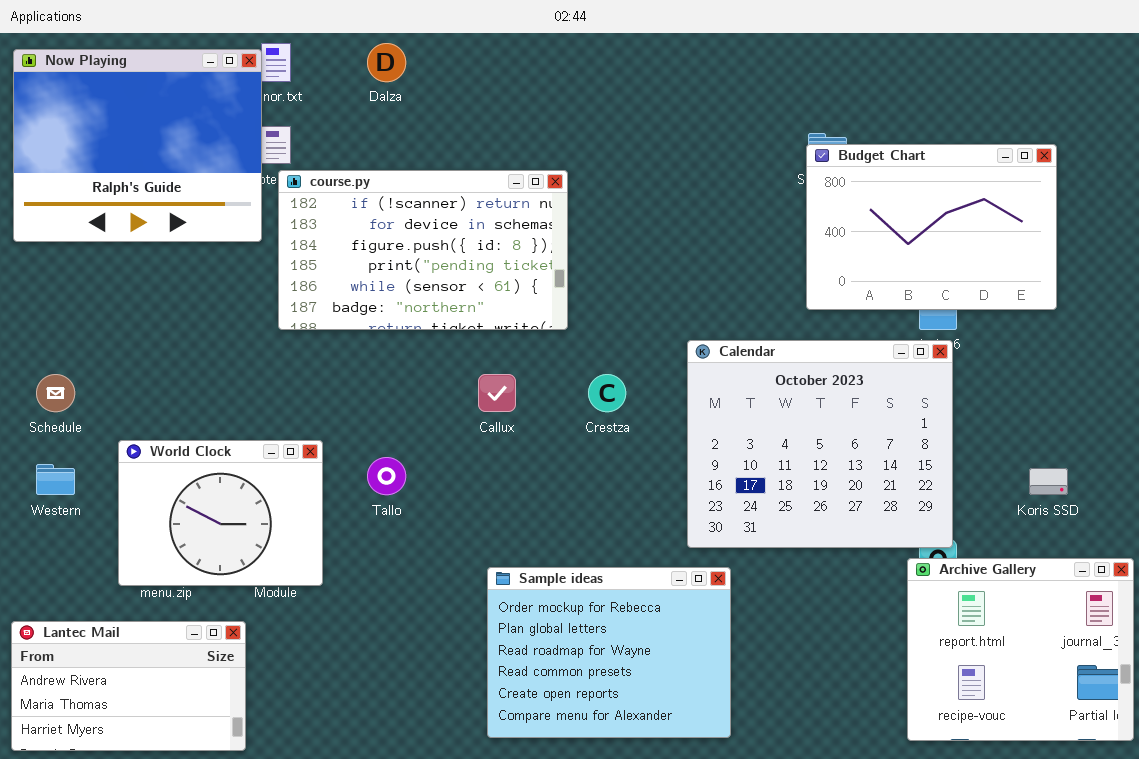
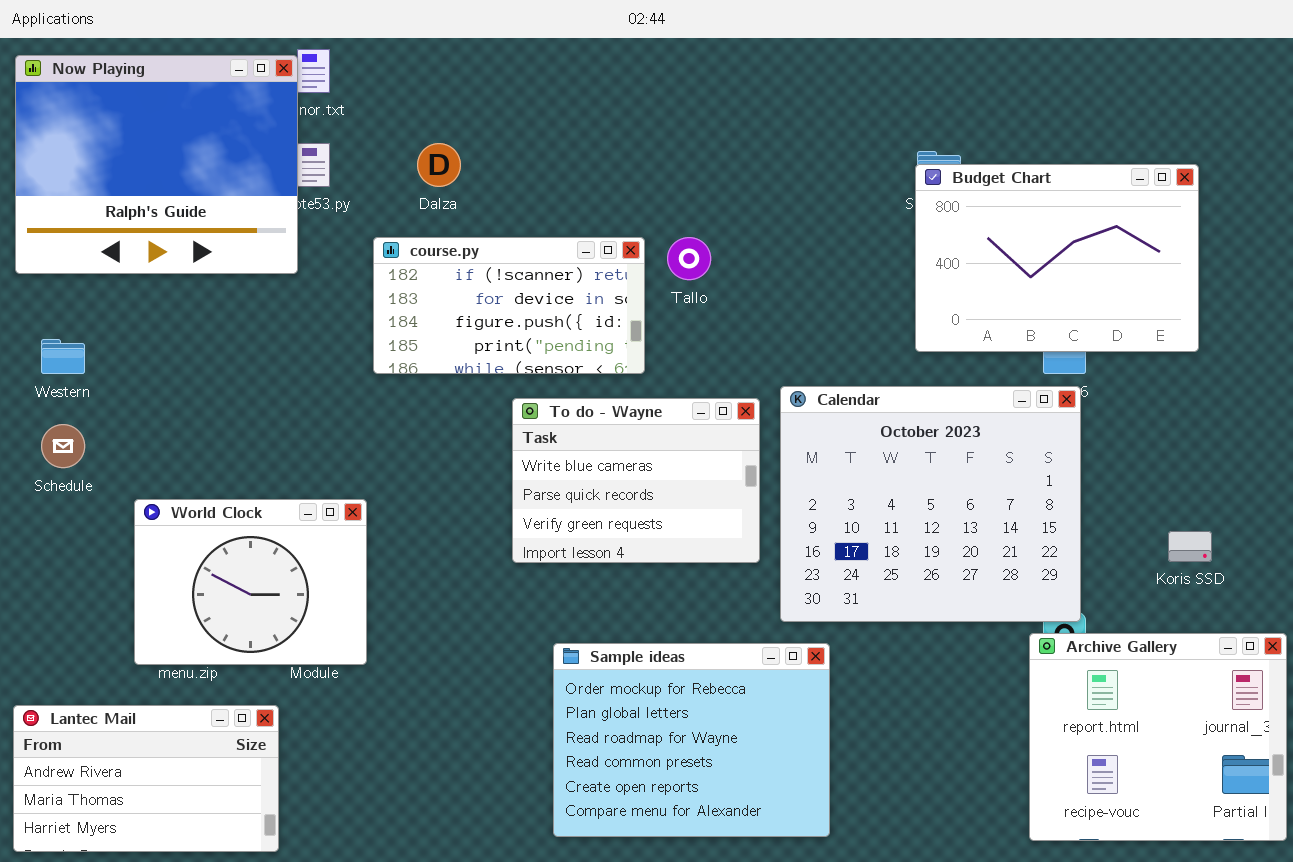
Dalza: [367,43,406,82] -> [417,143,461,187], moved
course.py: [278,170,568,330] -> [373,237,645,374], resized
To do - Wayne: none -> [512,398,760,563], opened
Tallo: [367,457,406,495] -> [667,237,711,280], moved
Western: [36,464,75,495] -> [41,339,85,374], moved

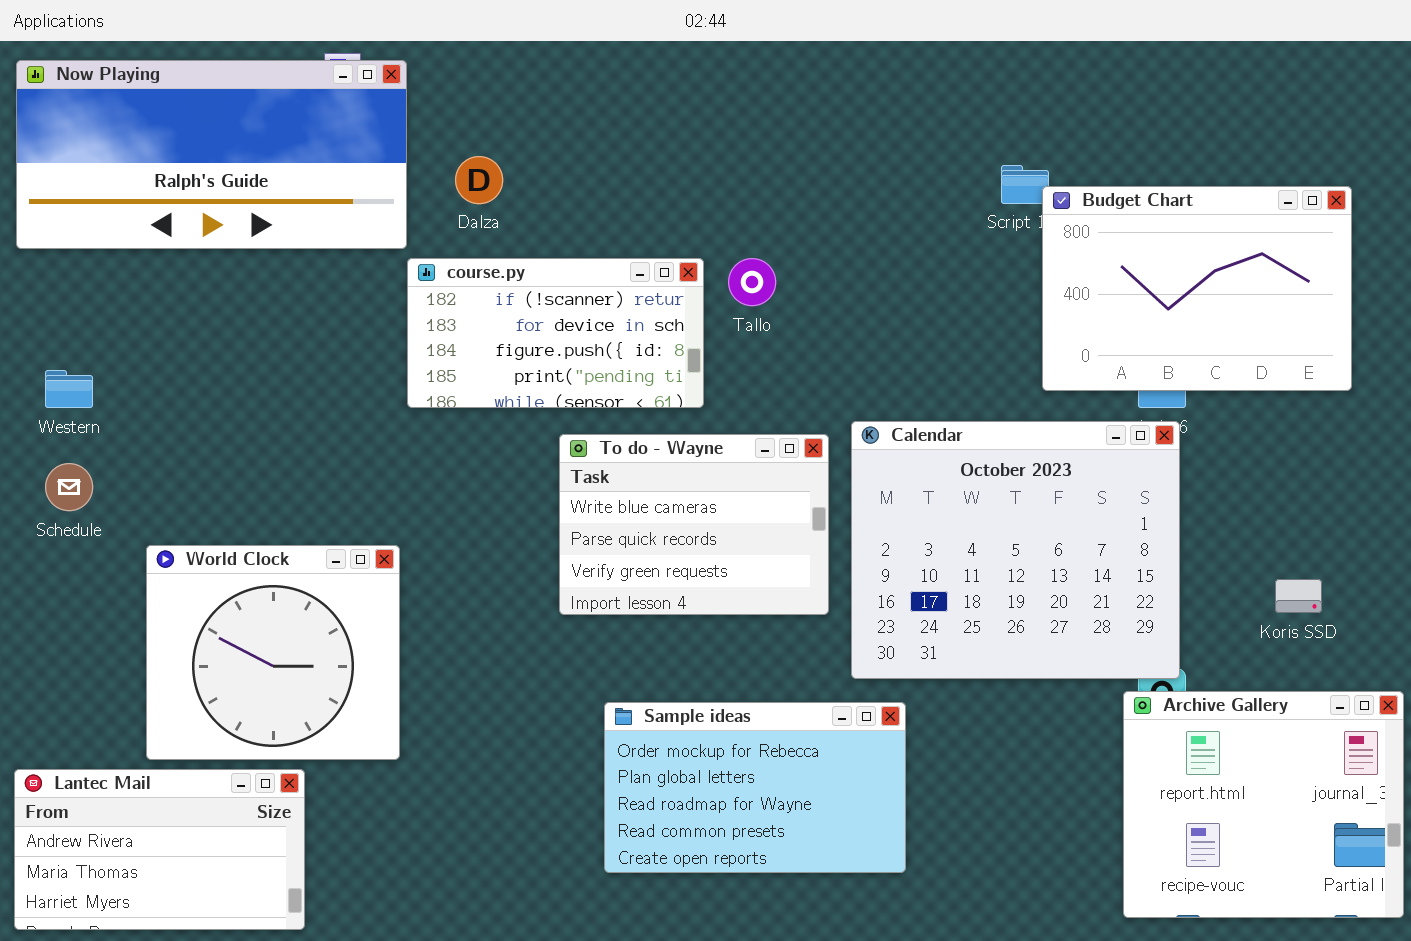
Now Playing: [15,55,298,274] -> [16,60,407,249], resized
Budget Chart: [915,164,1199,352] -> [1042,186,1352,391], moved
World Clock: [134,499,367,665] -> [146,545,400,760], resized
Sample ideas: [553,643,830,837] -> [604,702,906,873], resized

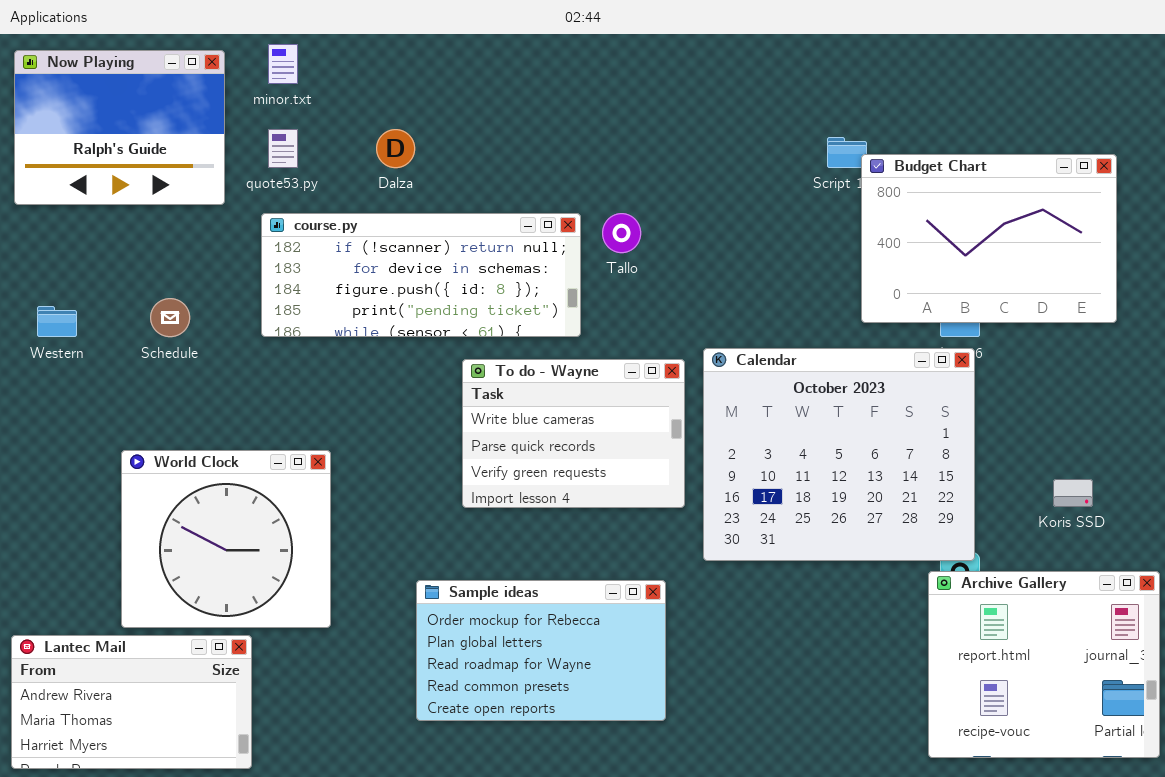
Now Playing: [16,60,407,249] -> [14,50,225,205], resized
course.py: [407,258,704,408] -> [261,213,581,337], resized
Schedule: [45,463,93,511] -> [150,298,190,337], moved
Sample ideas: [604,702,906,873] -> [416,580,666,721], moved

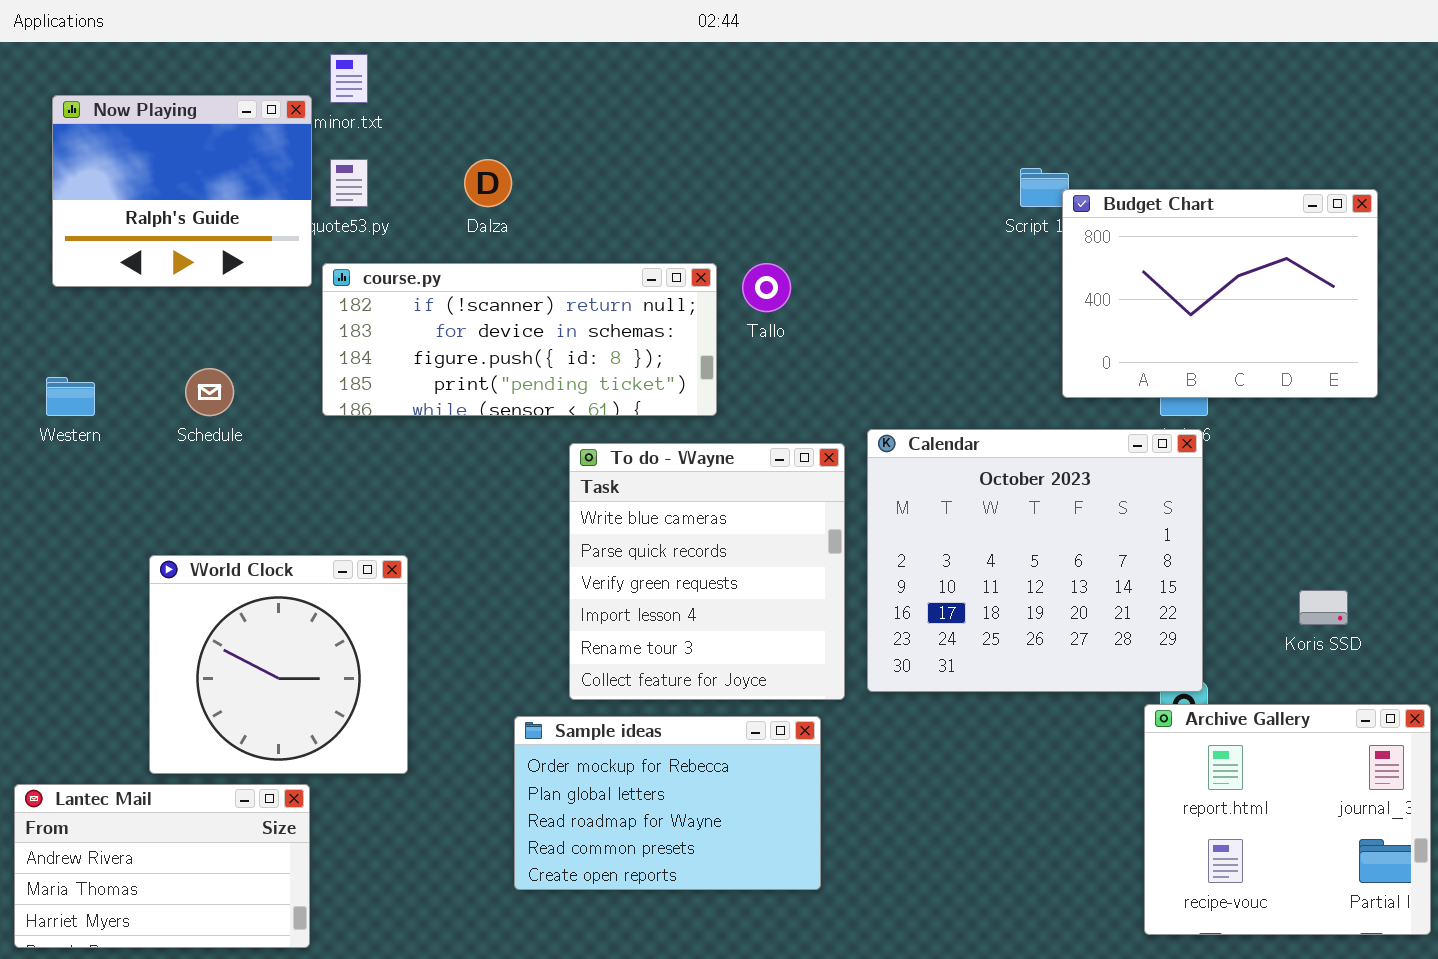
Now Playing: [14,50,225,205] -> [52,95,312,287], moved
To do - Wayne: [462,359,685,508] -> [569,443,845,700], resized

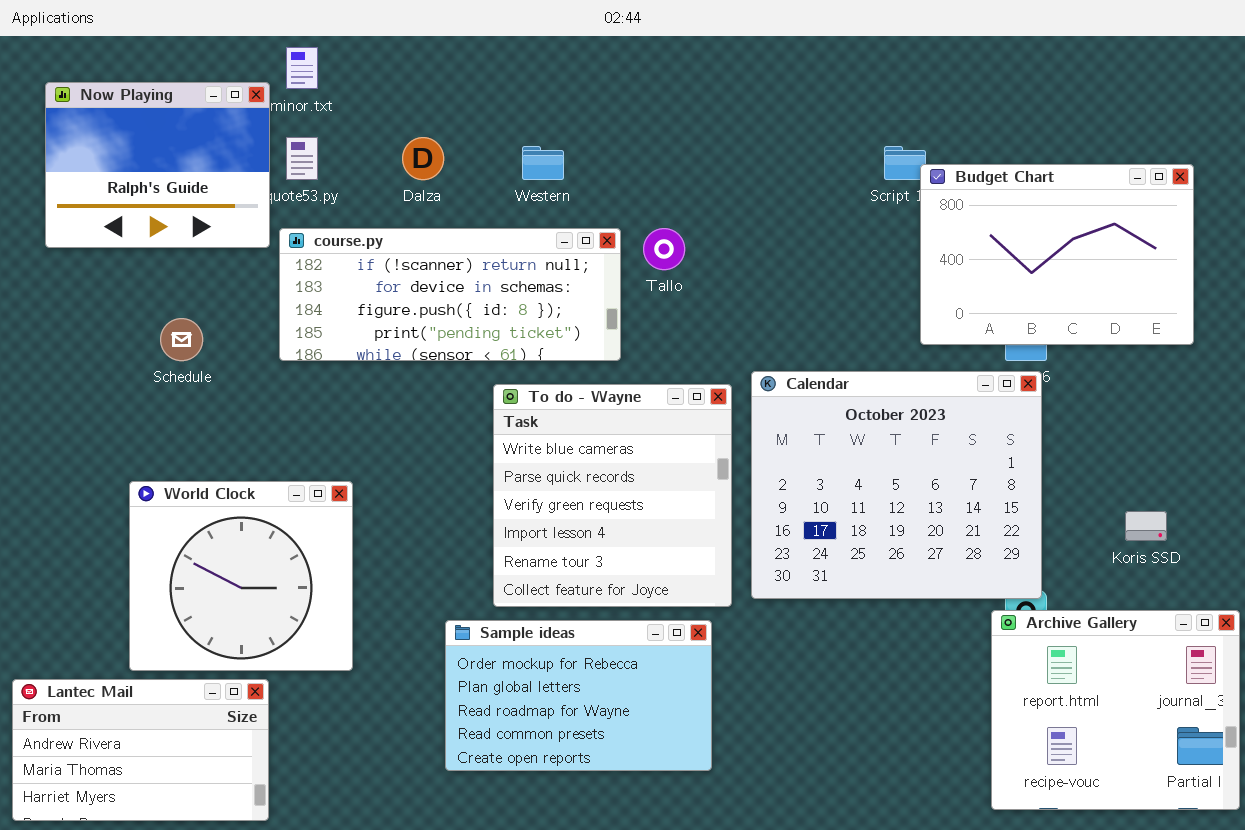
Western: [46,377,95,416] -> [522,146,564,180], moved

